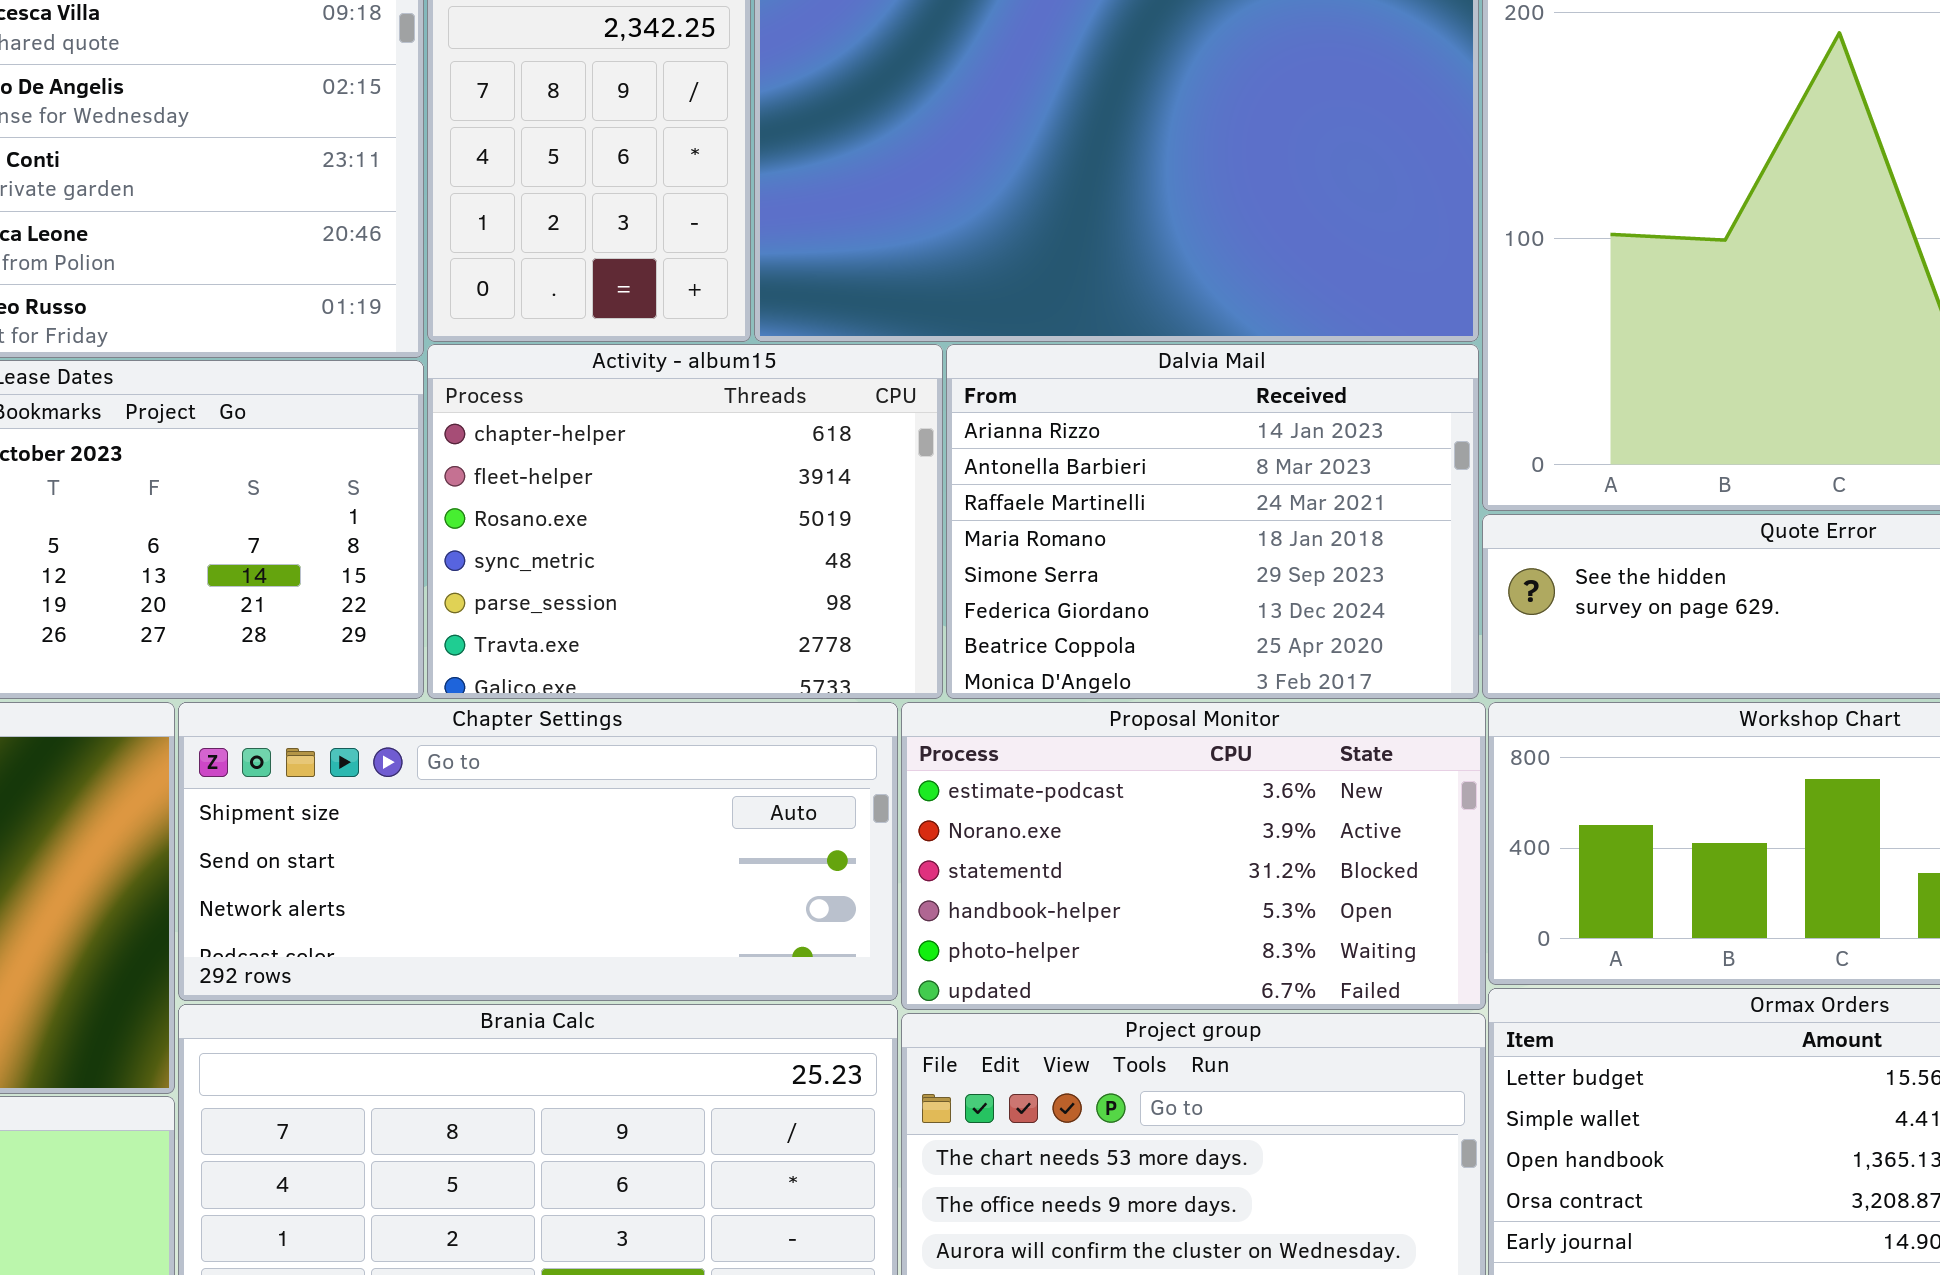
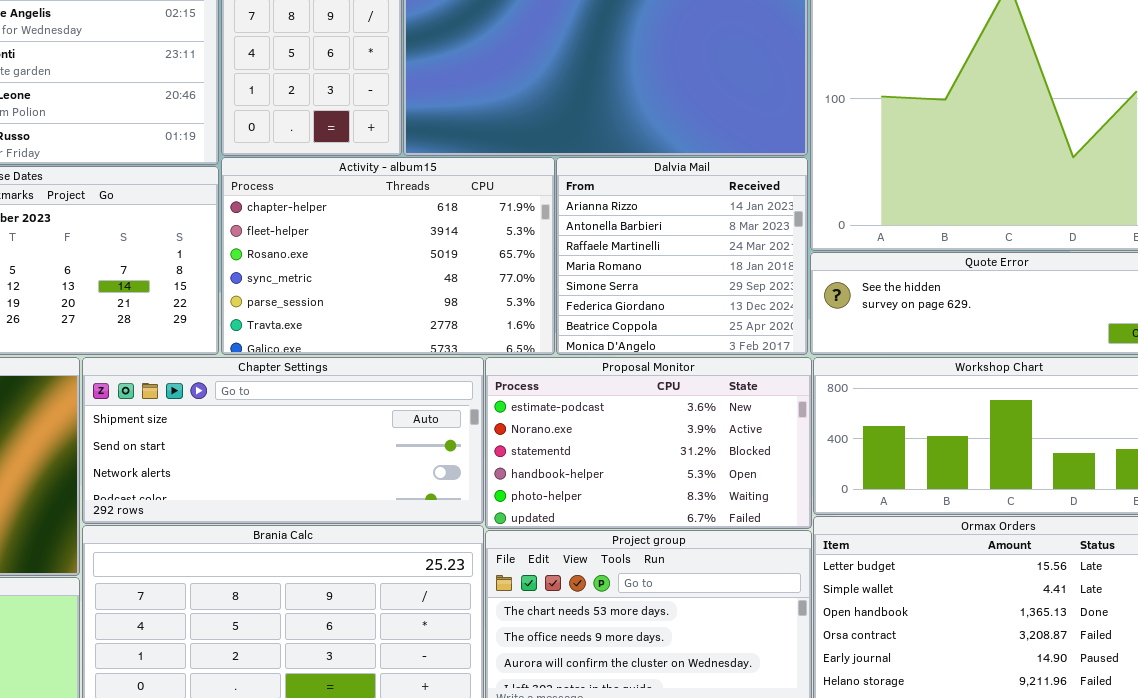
Activity - album15: [427,344,943,699] -> [221,157,555,355], resized
Dalvia Mail: [946,344,1479,699] -> [556,157,808,355], resized

